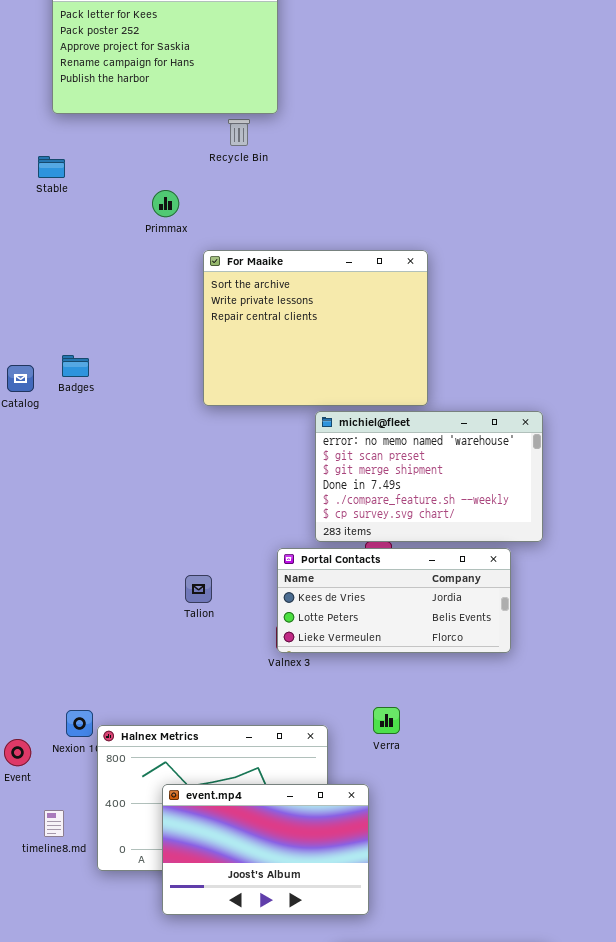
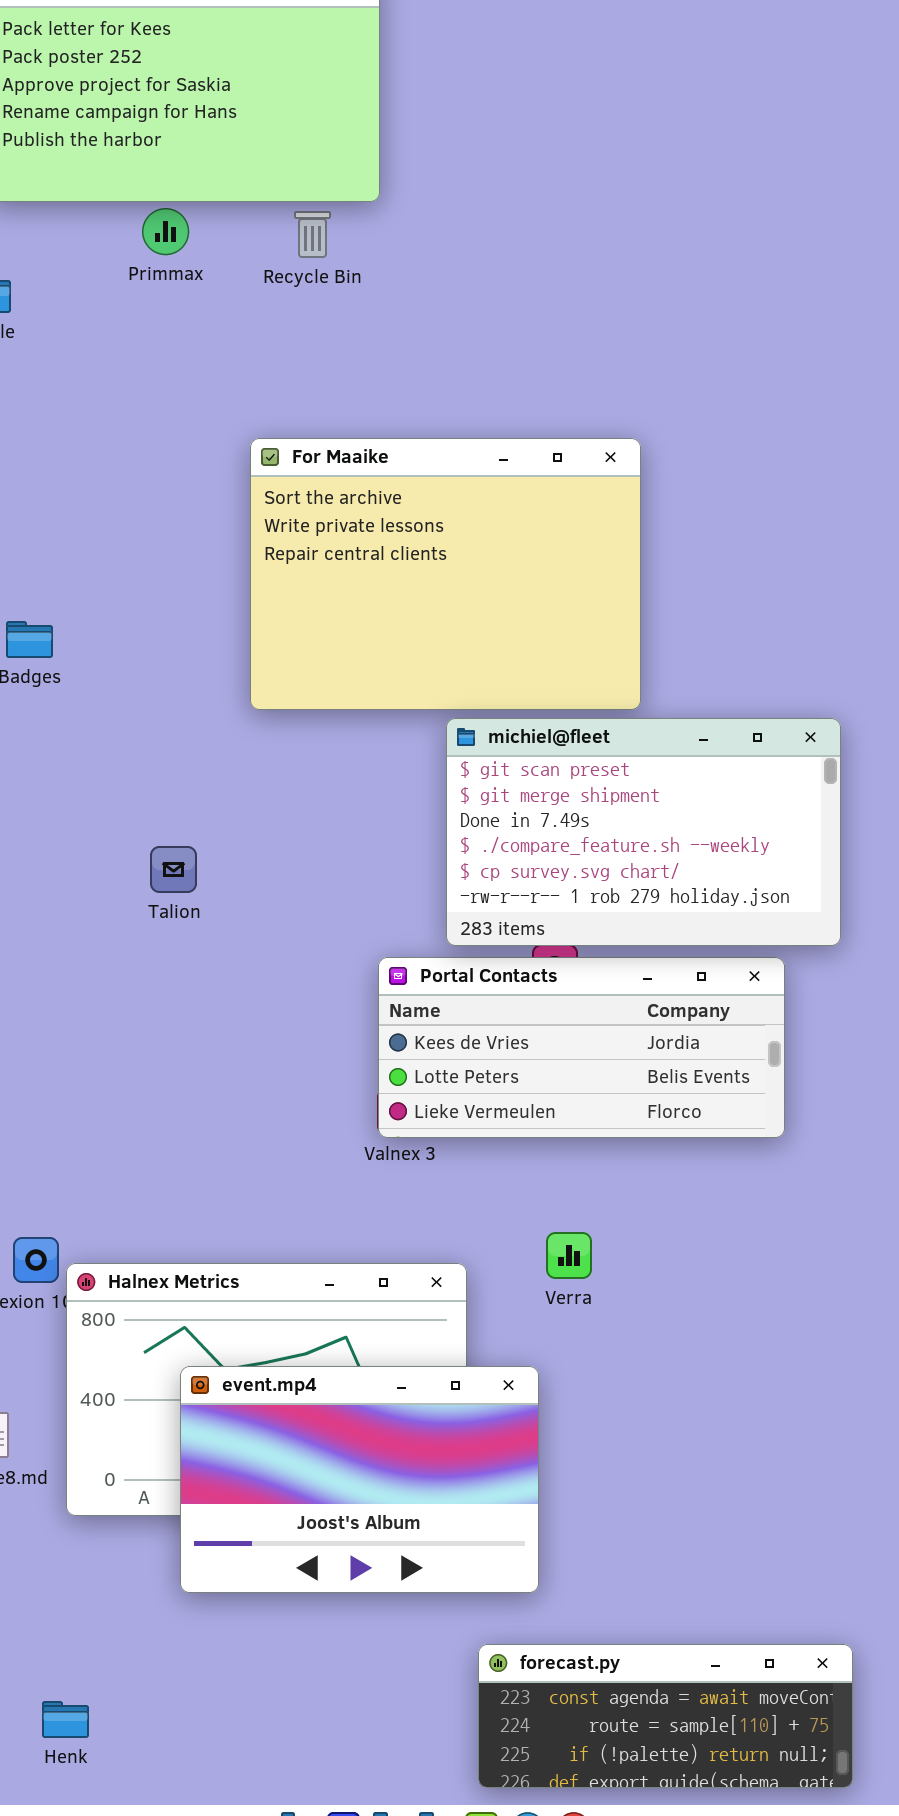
Primmax: [152,190,179,217] -> [142,208,189,255], moved
michiel@fleet: [315,411,543,542] -> [446,718,841,946], scrolled down 1 row
Talion: [185,575,212,603] -> [150,846,197,893], moved

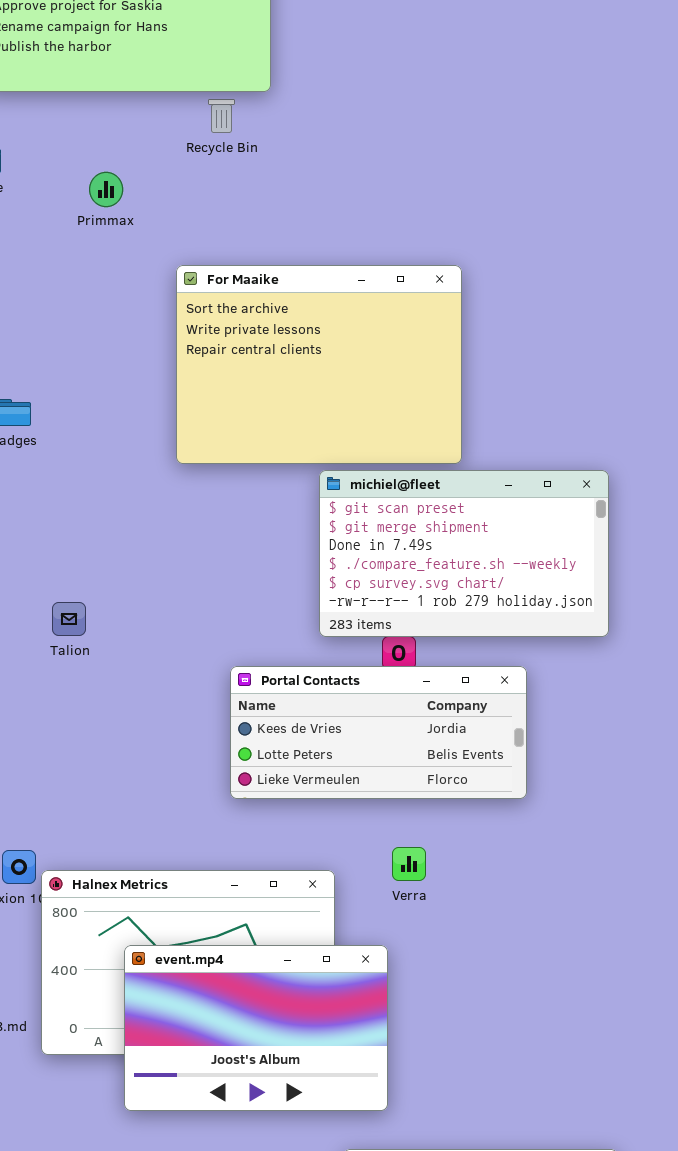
Primmax: [142,208,189,255] -> [89,172,123,207], moved
Talion: [150,846,197,893] -> [52,602,86,636], moved
Portal Contacts: [378,957,785,1138] -> [230,666,527,799], moved

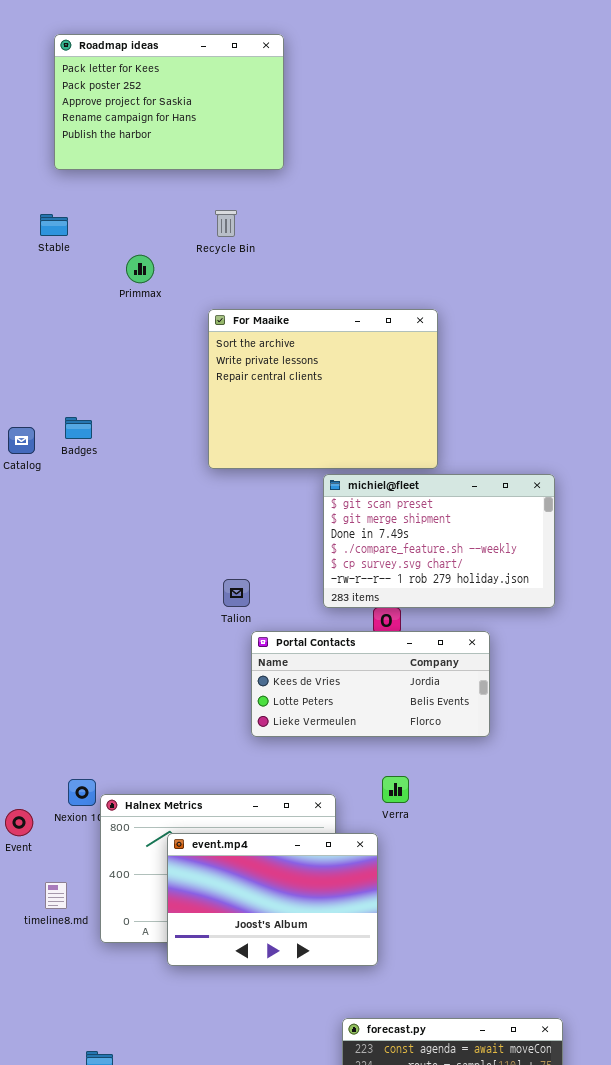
Recycle Bin: [208,99,235,133] -> [215,210,237,237], moved
Primmax: [89,172,123,207] -> [126,255,154,283], moved
Talion: [52,602,86,636] -> [223,579,250,607], moved
event.mp4: [124,945,388,1111] -> [167,833,378,966], moved

